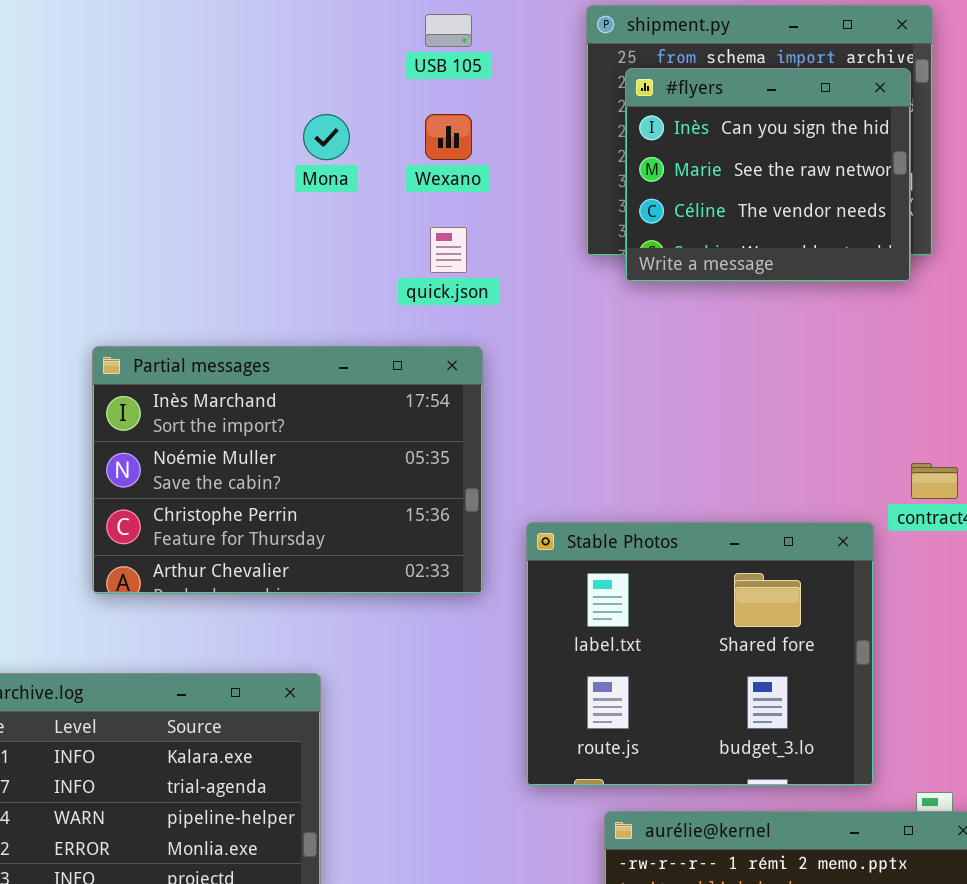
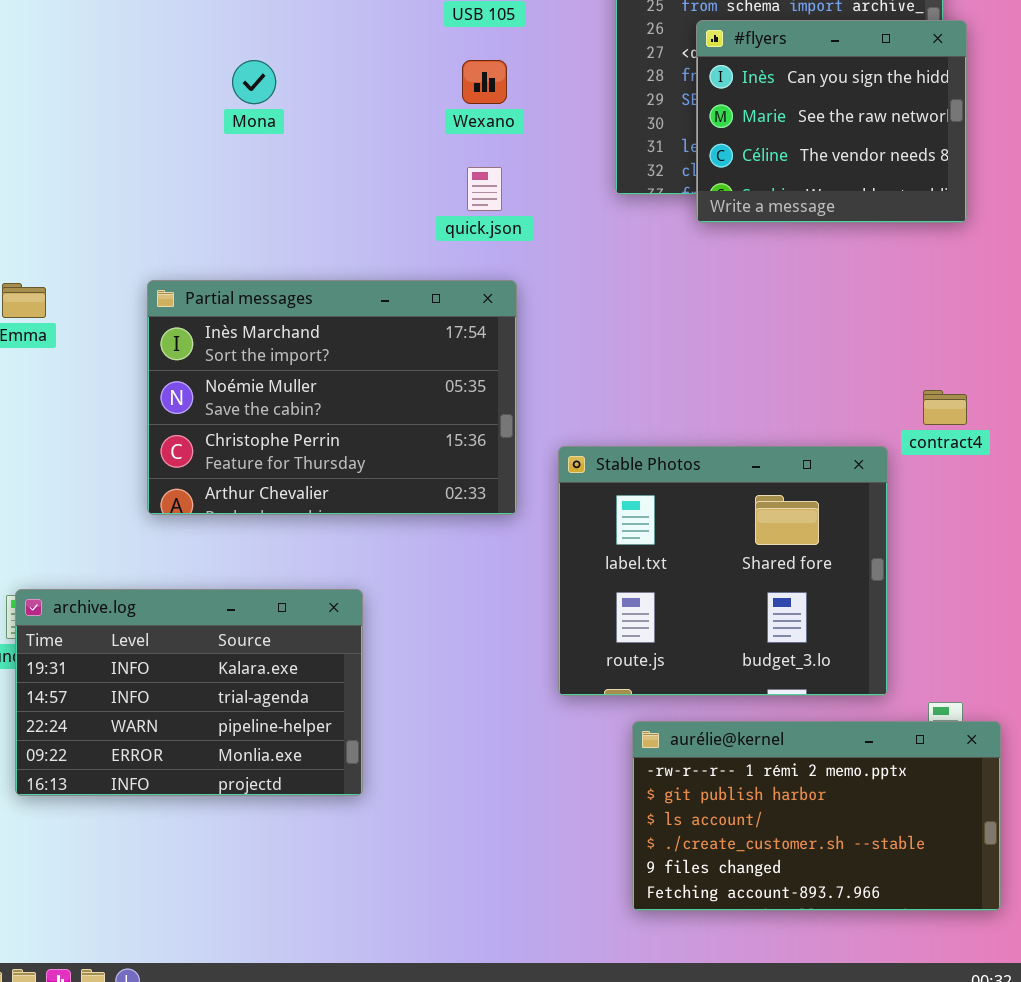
#flyers: [625,68,911,282] -> [696,20,967,223], moved
Mona: [303,114,350,160] -> [232,60,276,104], moved

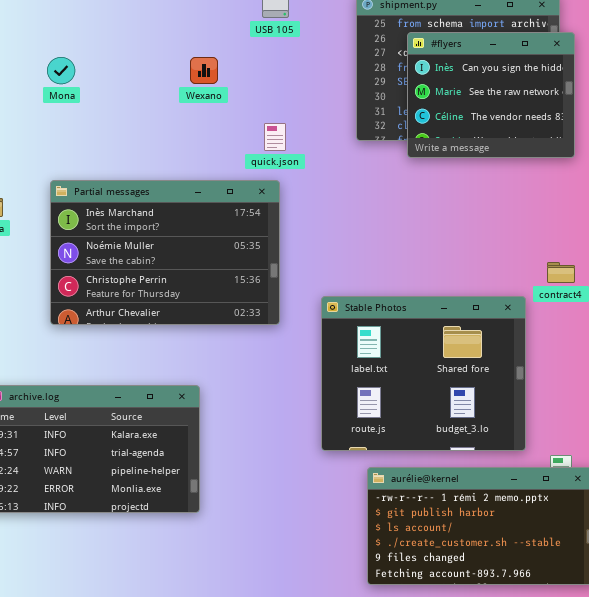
Mona: [232,60,276,104] -> [47,57,75,84], moved
Wexano: [462,60,507,104] -> [190,57,218,84], moved
Partial messages: [147,280,517,515] -> [50,180,280,325], moved

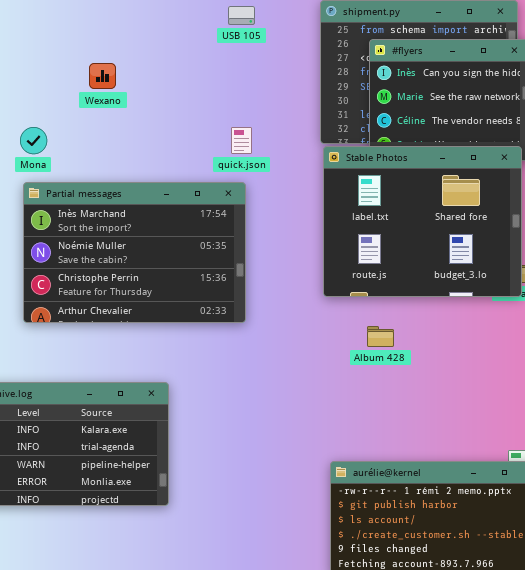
Mona: [47,57,75,84] -> [20,127,47,154], moved
Wexano: [190,57,218,84] -> [89,63,116,89], moved
Stable Photos: [321,296,526,451] -> [323,146,522,297], moved

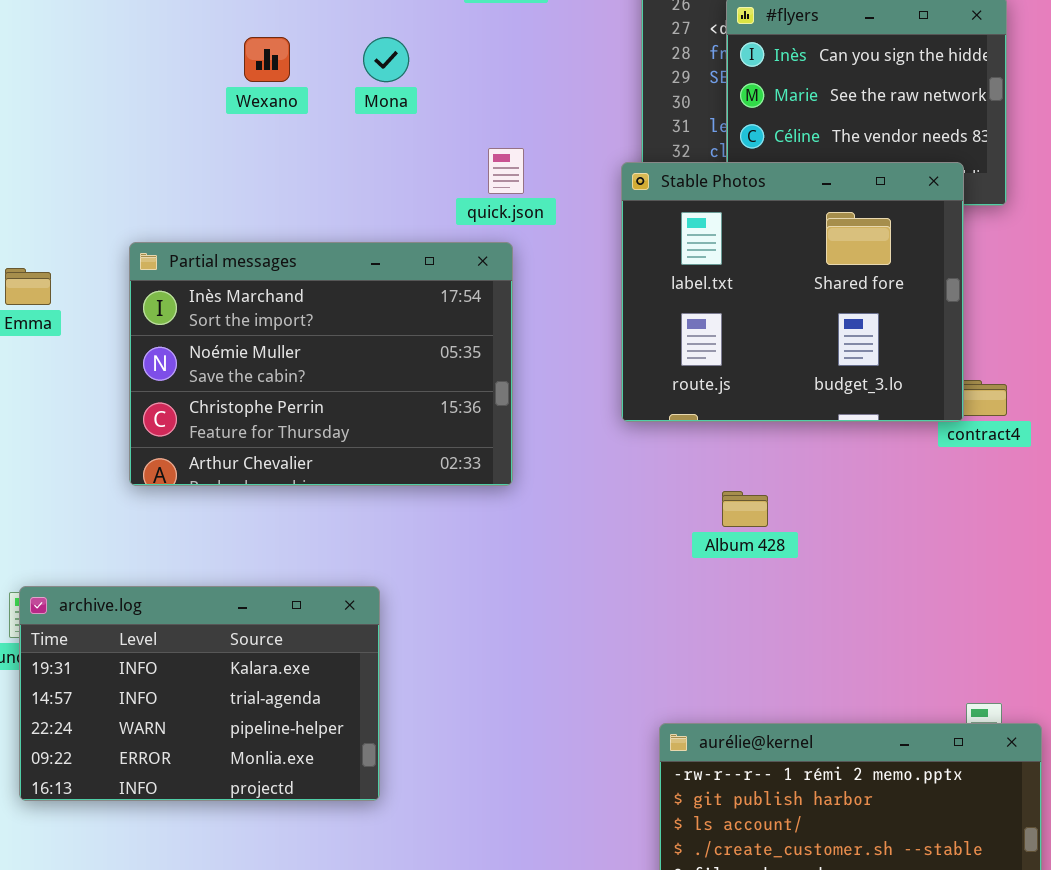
Mona: [20,127,47,154] -> [363,37,409,82], moved
Stable Photos: [323,146,522,297] -> [621,162,964,422], moved

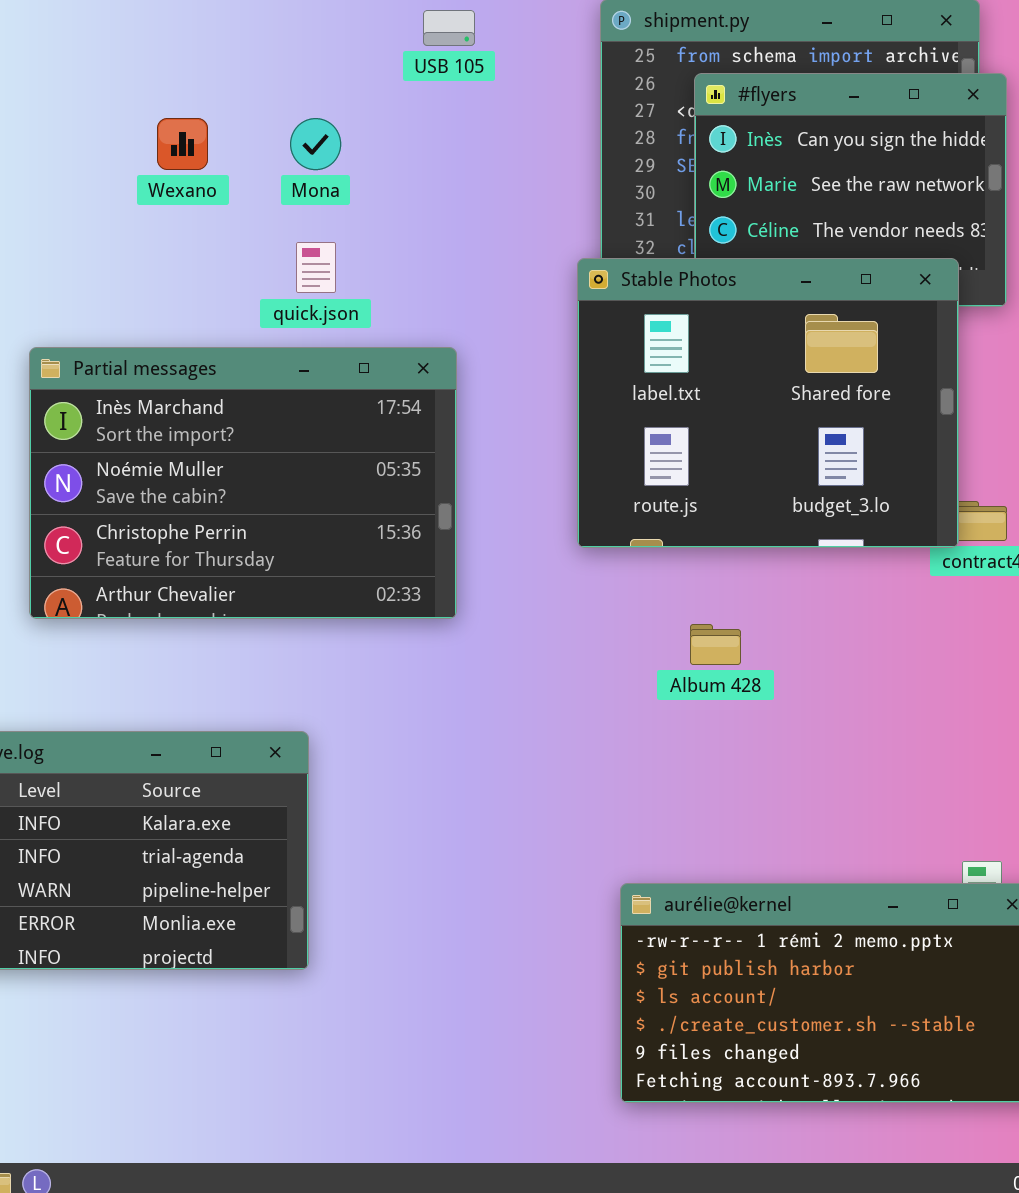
quick.json: [488,148,524,194] -> [296,242,336,293], moved

